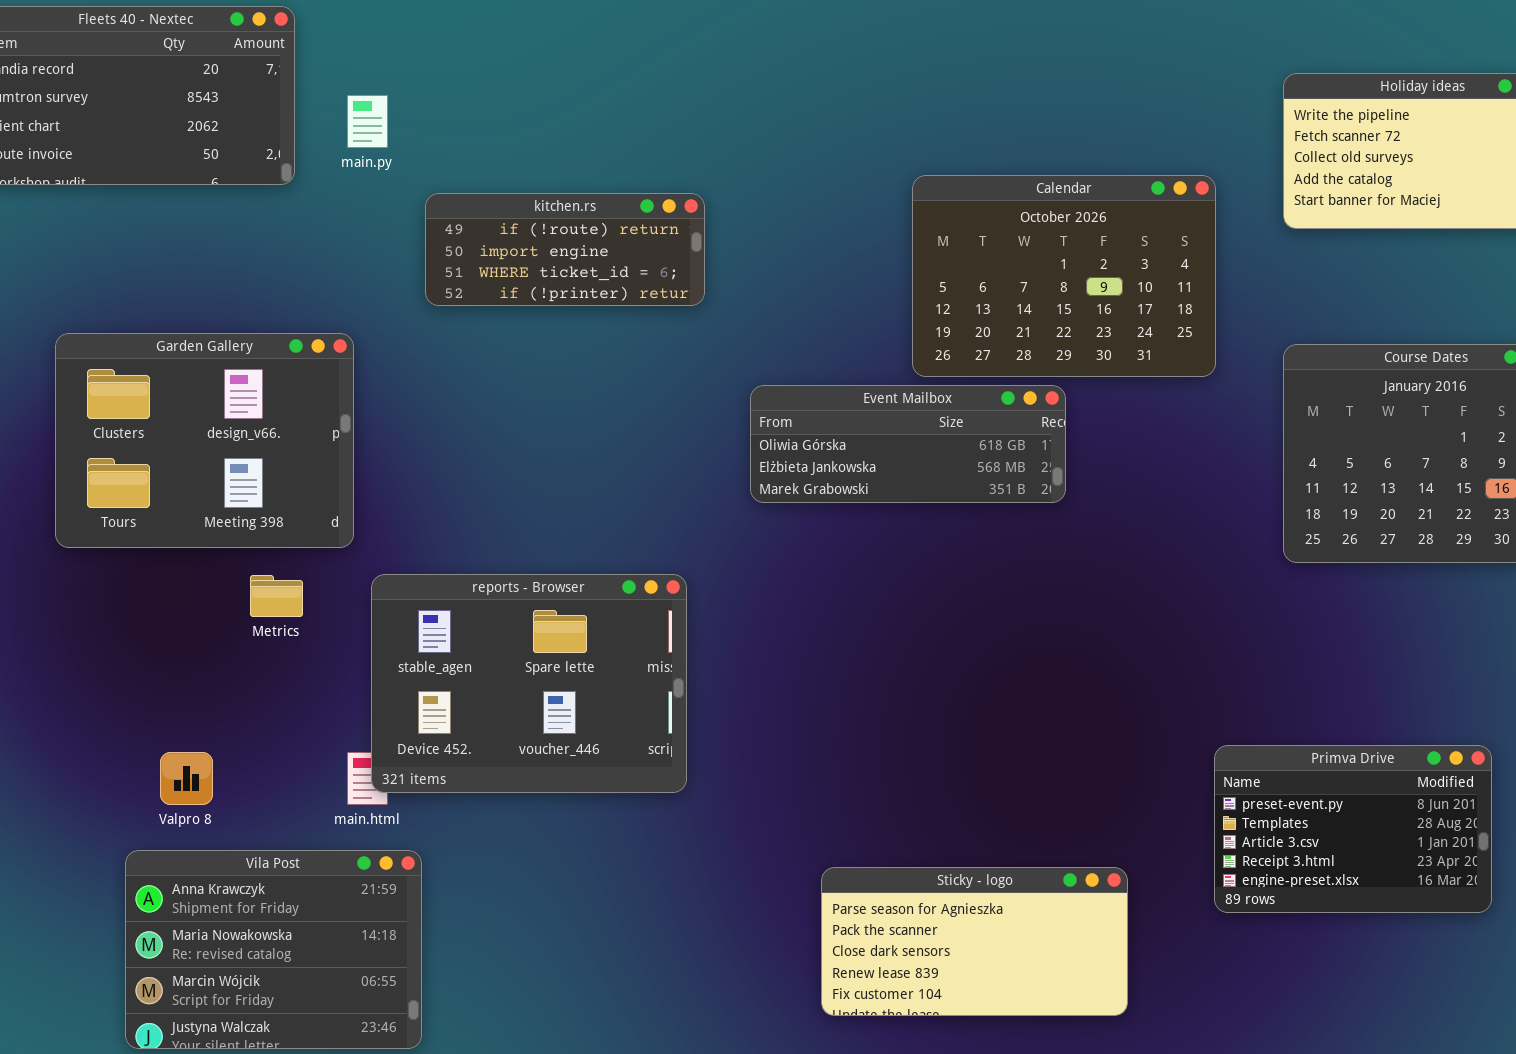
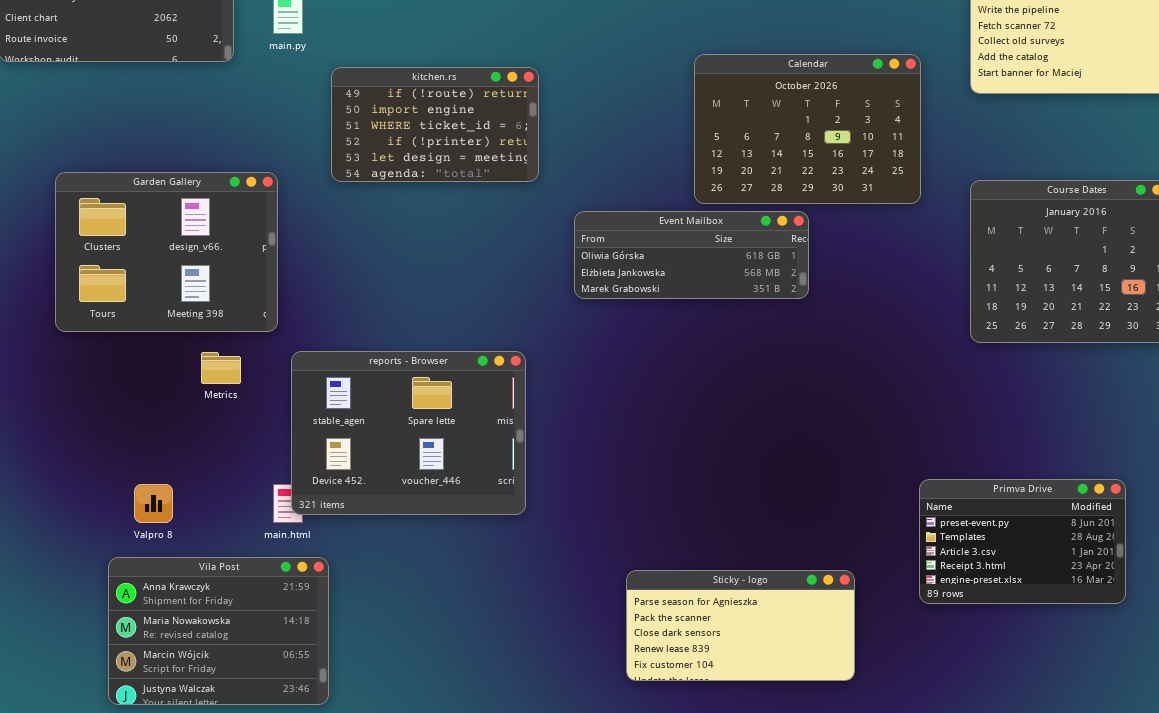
kitchen.rs: [425,193,705,306] -> [331,67,539,182], resized

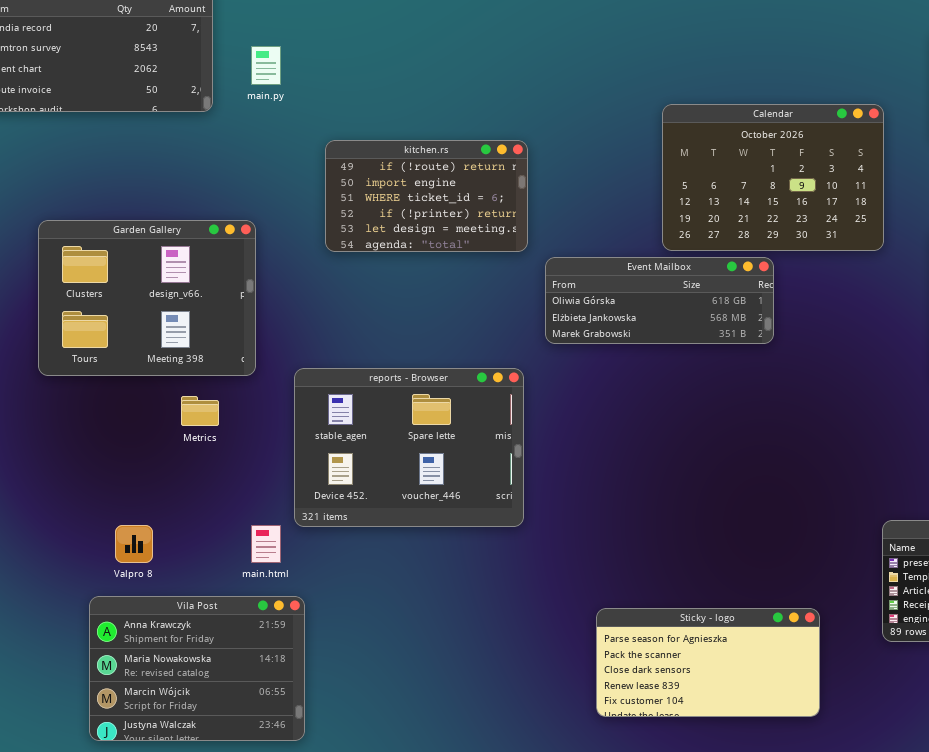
kitchen.rs: [331,67,539,182] -> [325,140,528,252], moved
reports - Browser: [291,351,526,515] -> [294,368,524,527], moved

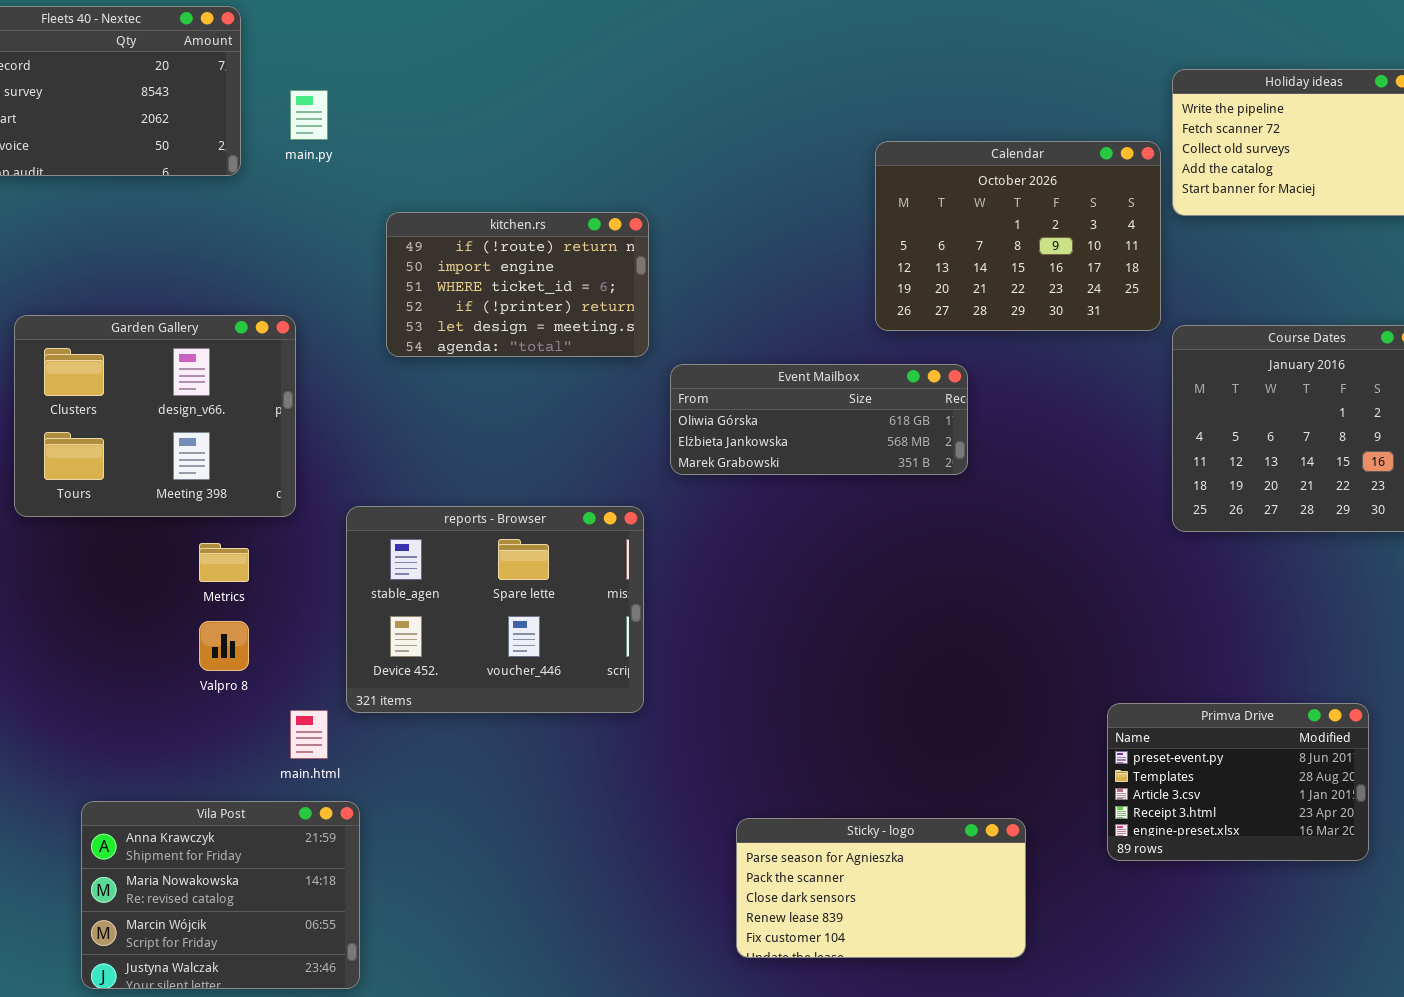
Calendar: [662,104,884,251] -> [875,141,1161,331], moved
Valpro 8: [115,525,153,563] -> [199,621,249,671], moved

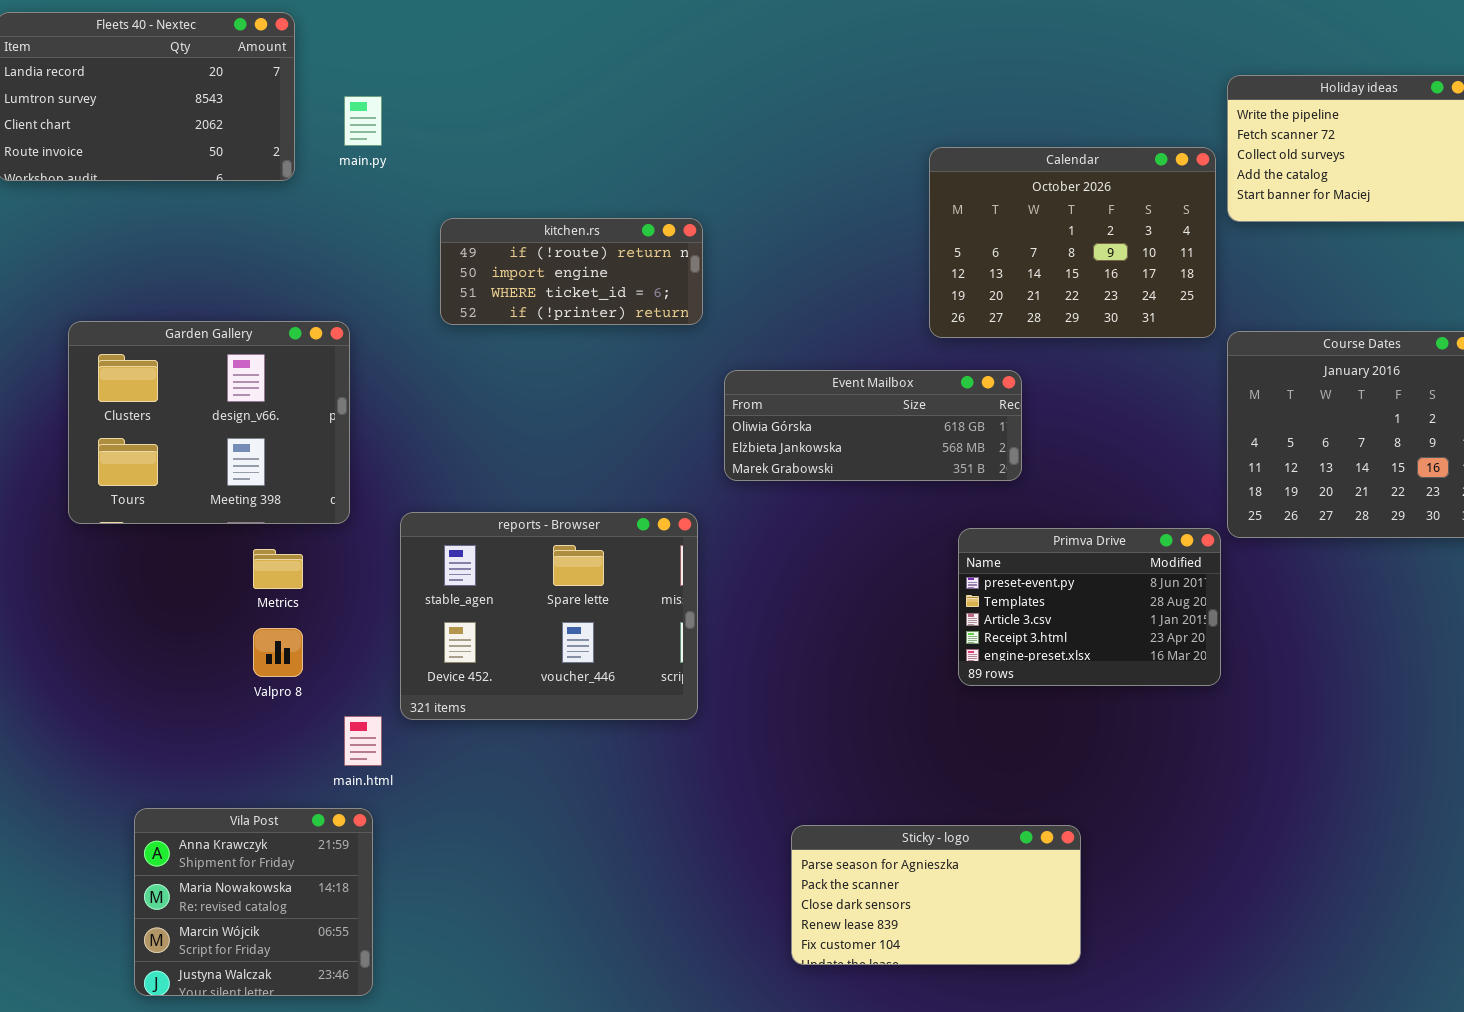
kitchen.rs: [386,212,649,357] -> [440,218,703,325], resized
Primva Drive: [1107,703,1369,861] -> [958,528,1221,686], moved
Vila Post: [81,801,360,989] -> [134,808,373,996], resized

